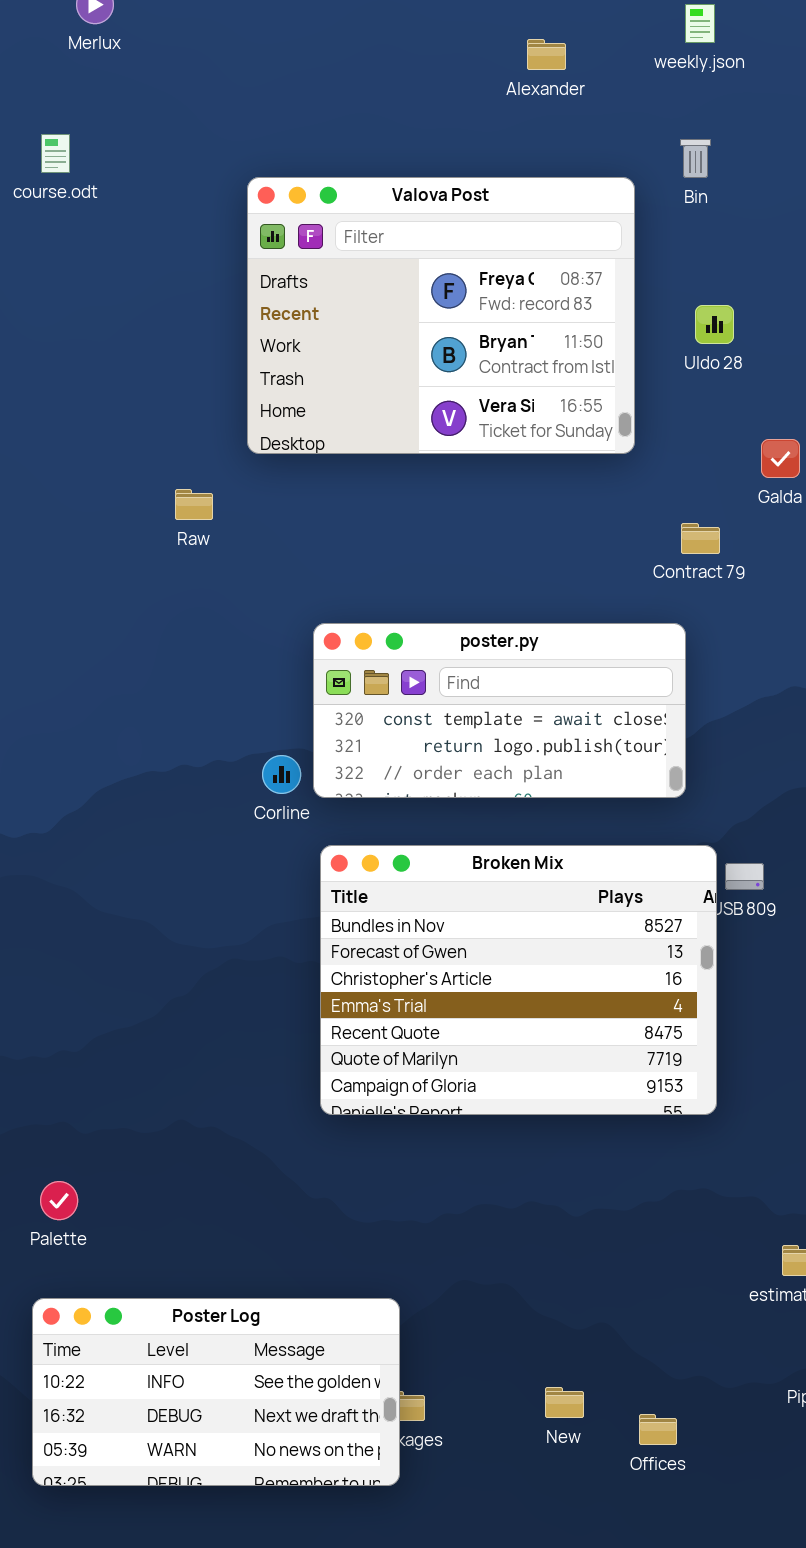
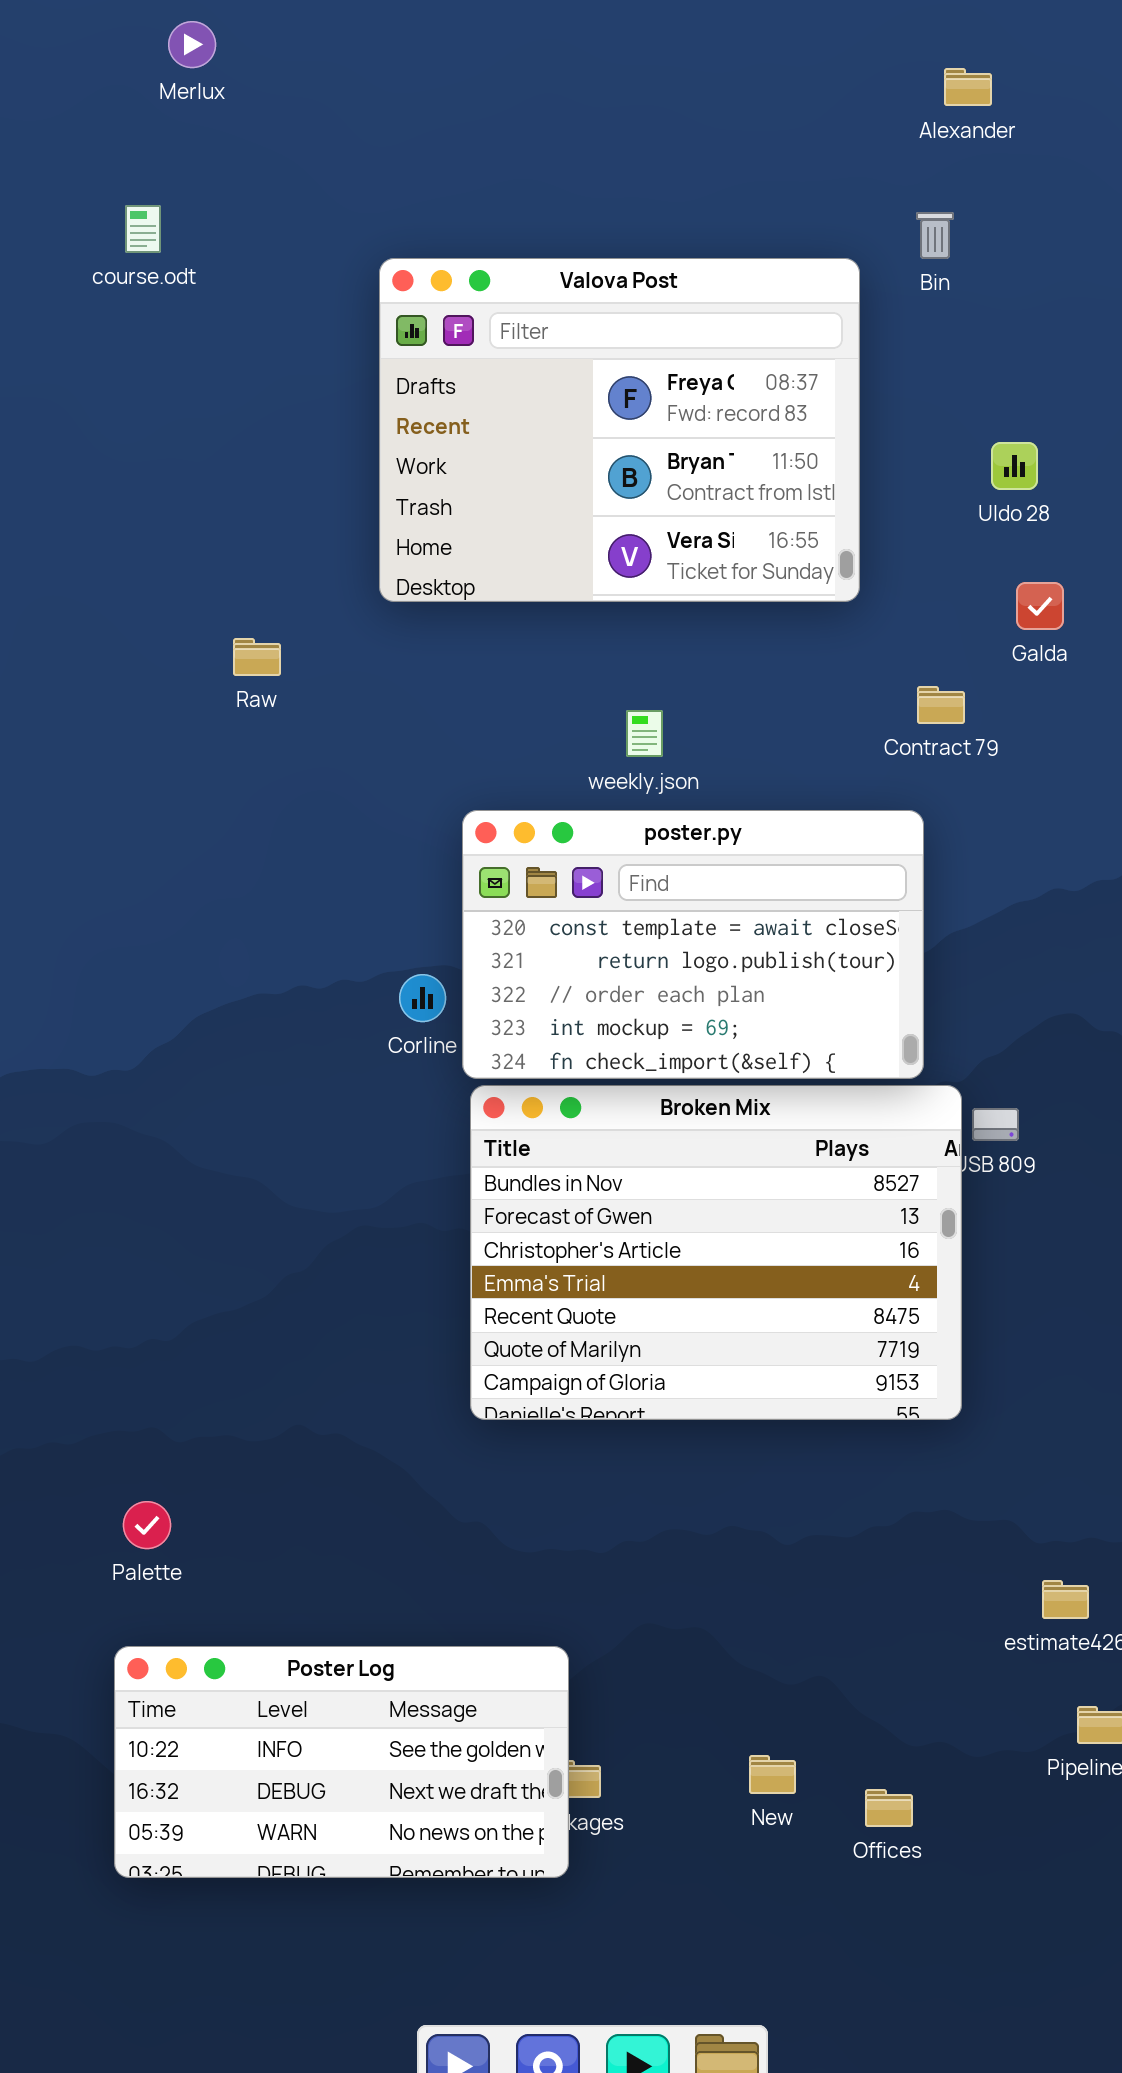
weekly.json: [685,4,715,43] -> [626,710,663,757], moved
Alexander: [527,39,566,70] -> [944,68,992,106], moved
Uldo 28: [695,305,734,344] -> [991,442,1038,490], moved
Raw: [175,489,213,520] -> [233,638,281,676], moved
poster.py: [313,623,686,798] -> [462,810,924,1079], resized

